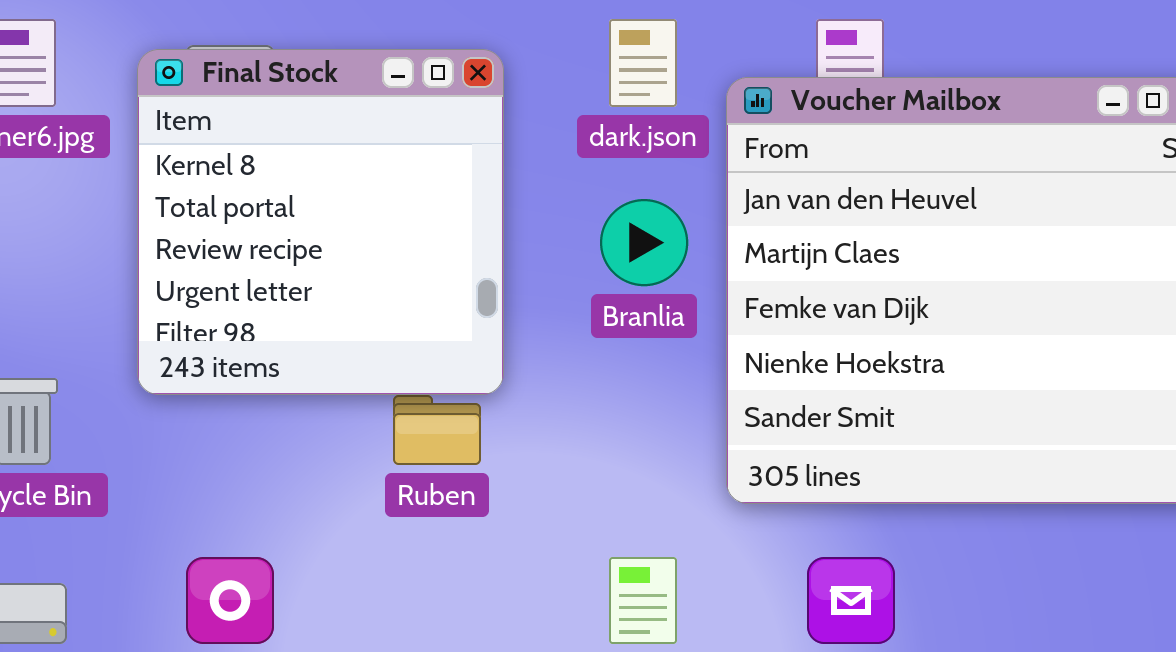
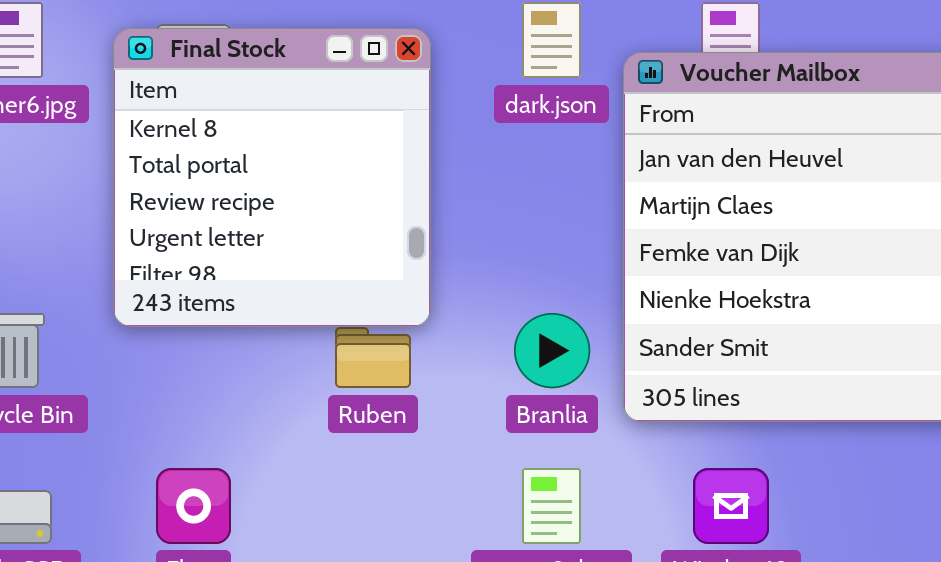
Branlia: [600,199,688,286] -> [514,313,590,388], moved

